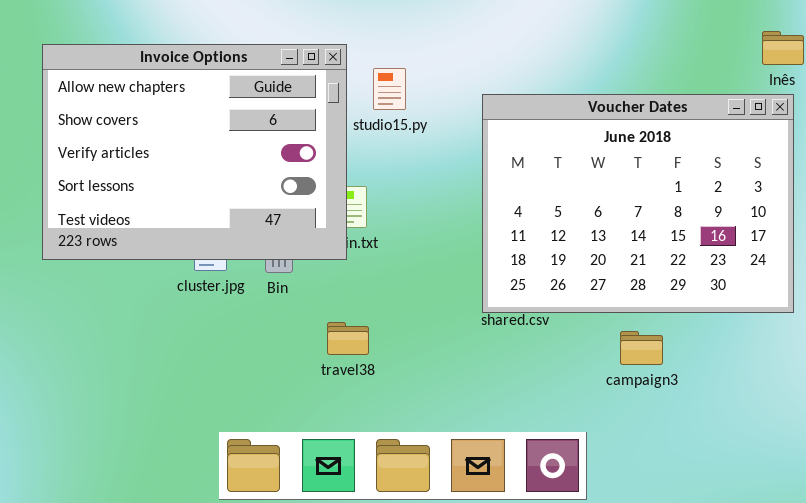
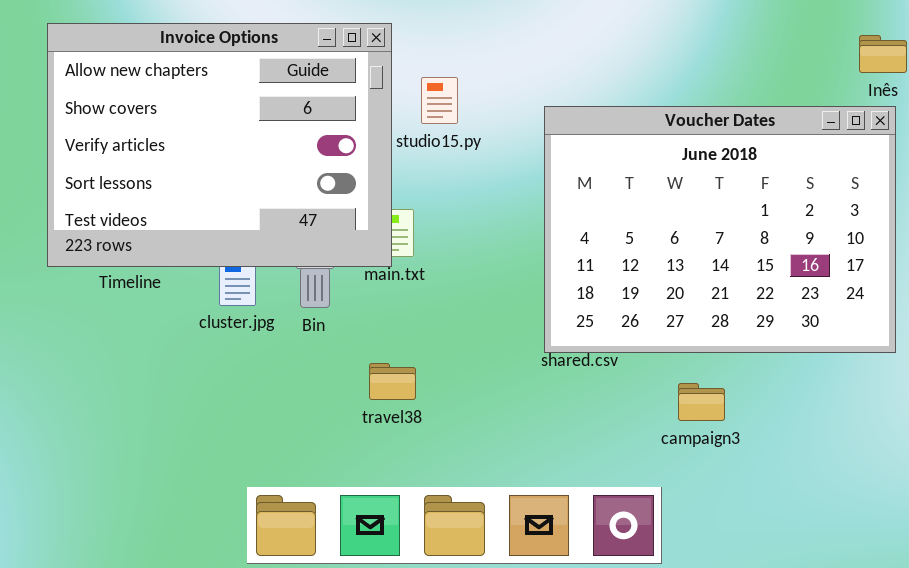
Invoice Options: [42,44,347,260] -> [47,23,392,267], moved
campaign3: [620,331,663,365] -> [678,383,725,421], moved

